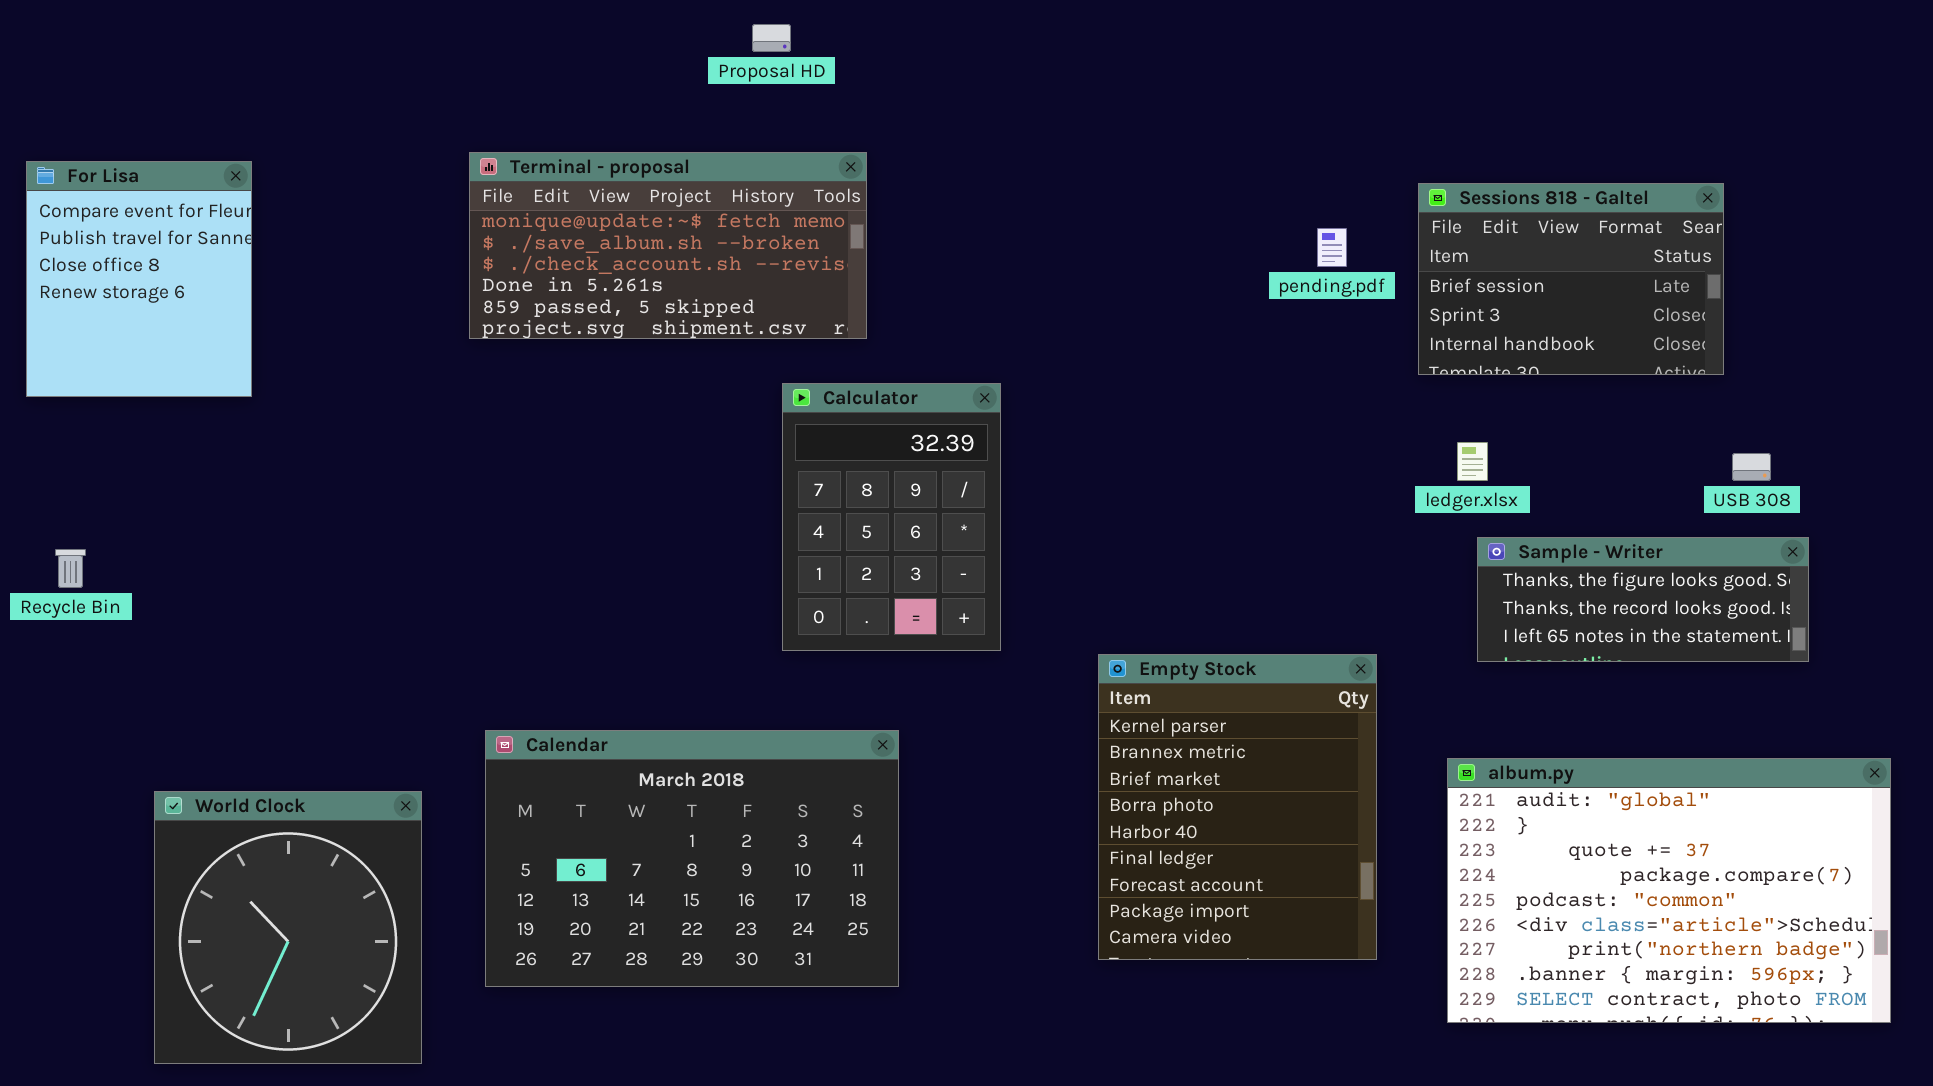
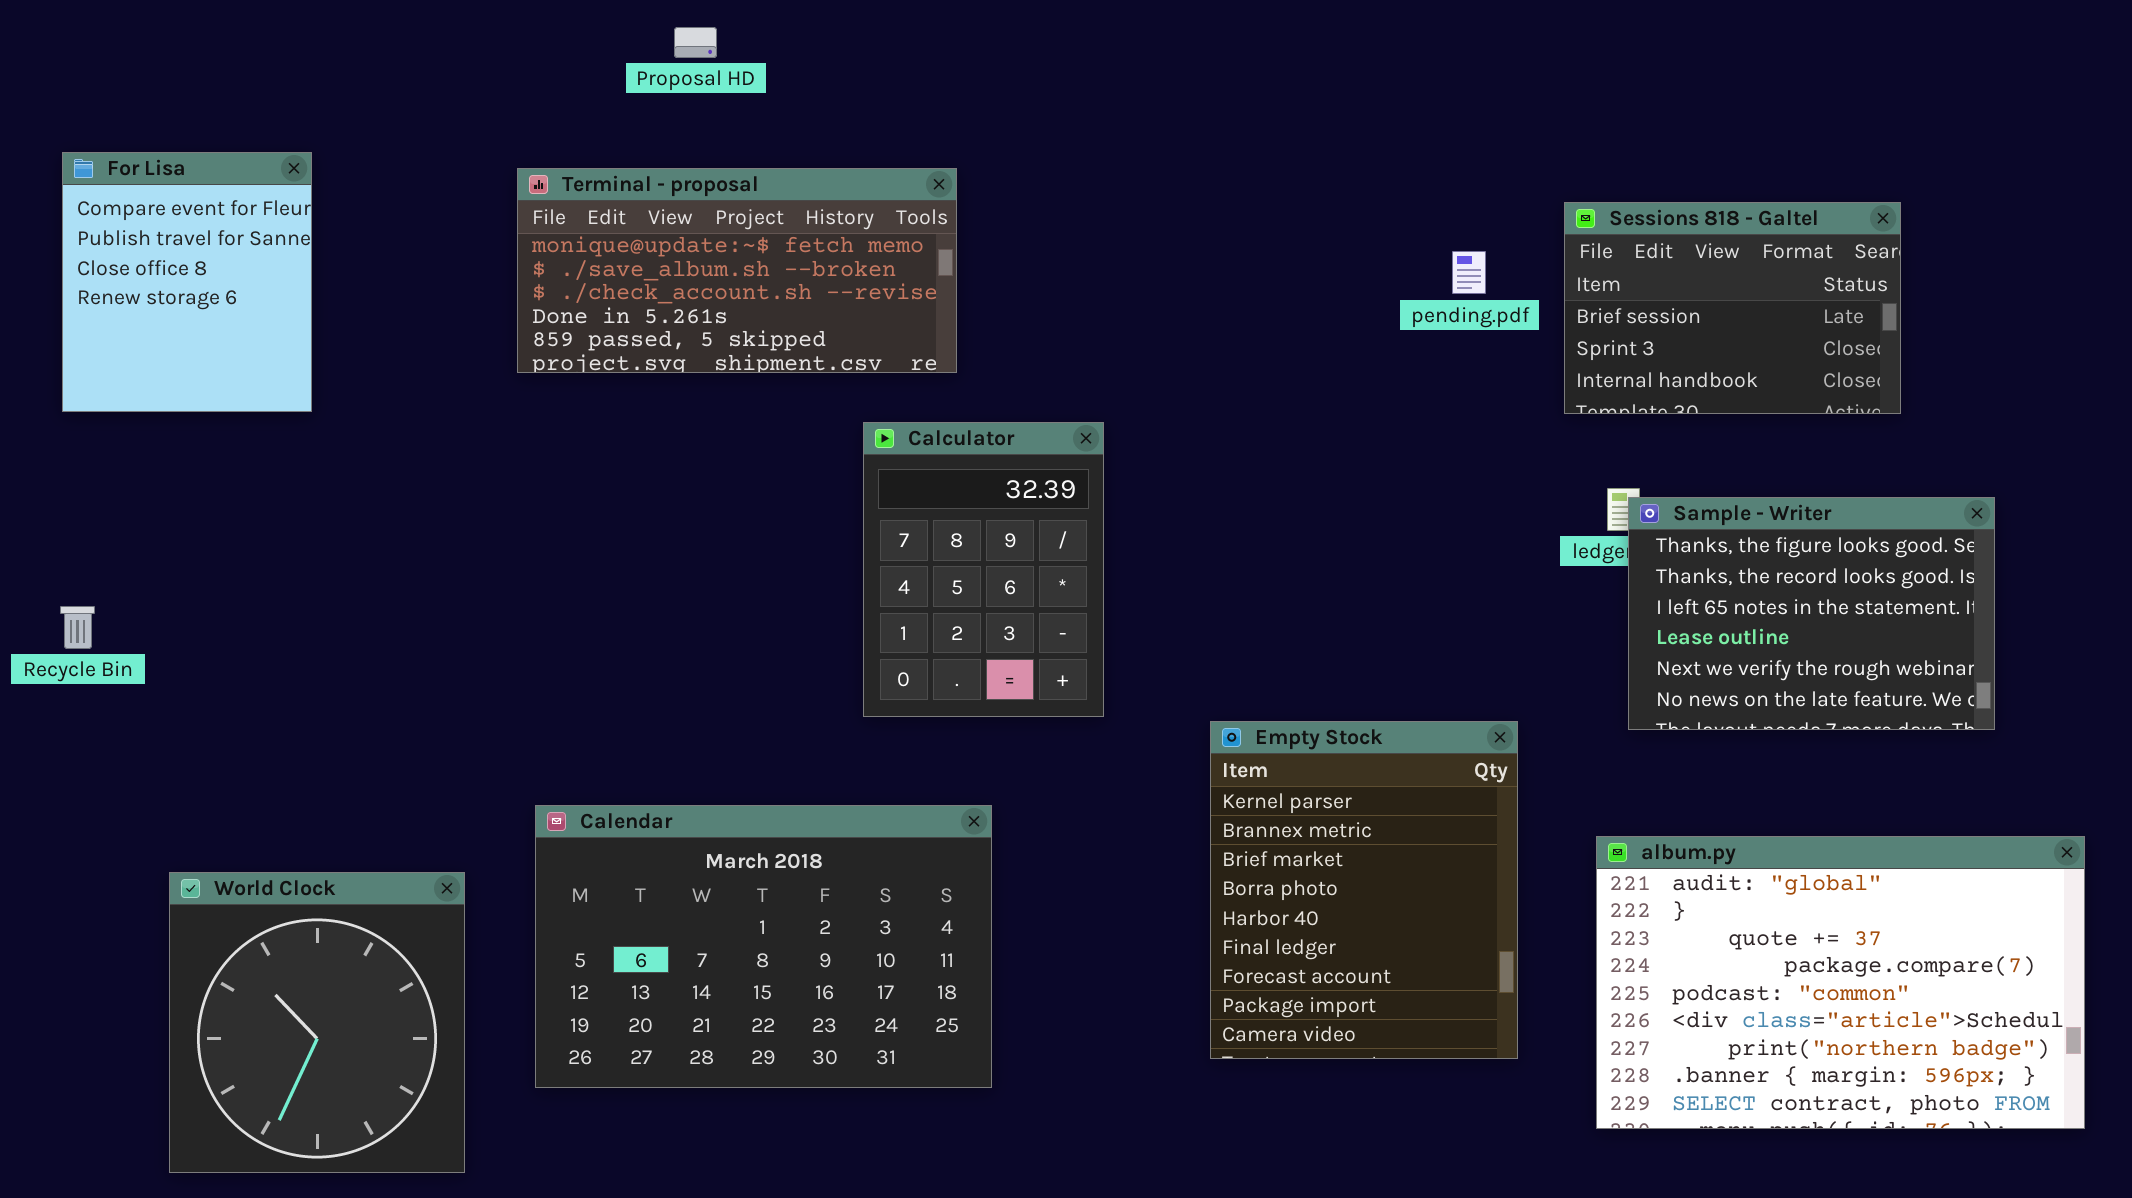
Proposal HD: [752,24,791,52] -> [674,27,717,58], moved
For Lisa: [26,161,252,397] -> [62,152,312,412], moved
Sample - Writer: [1477,537,1809,662] -> [1628,497,1995,730], resized

